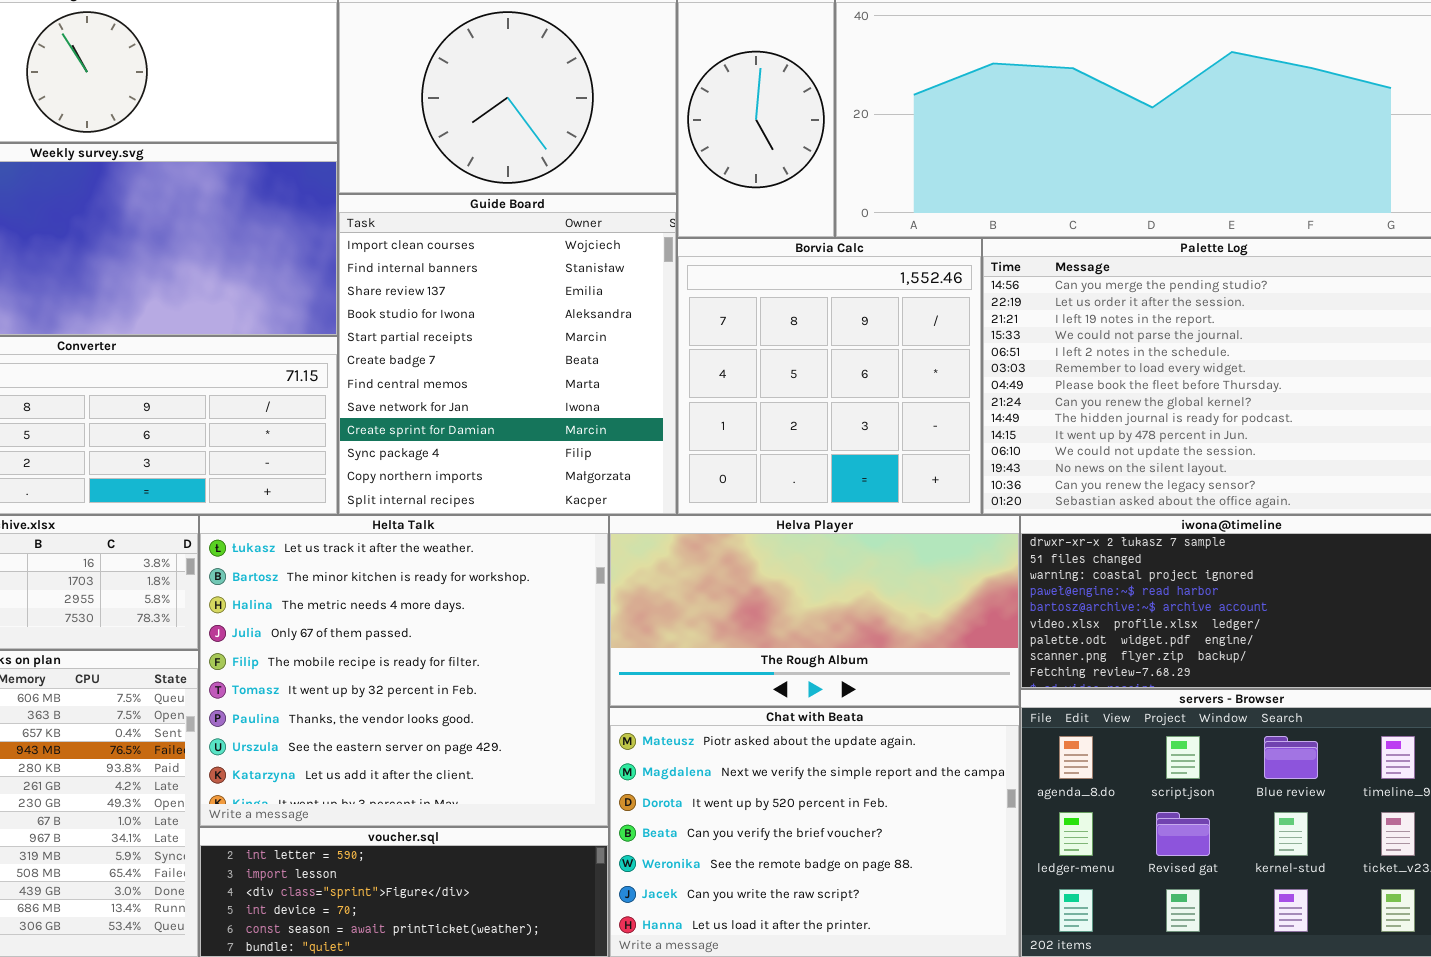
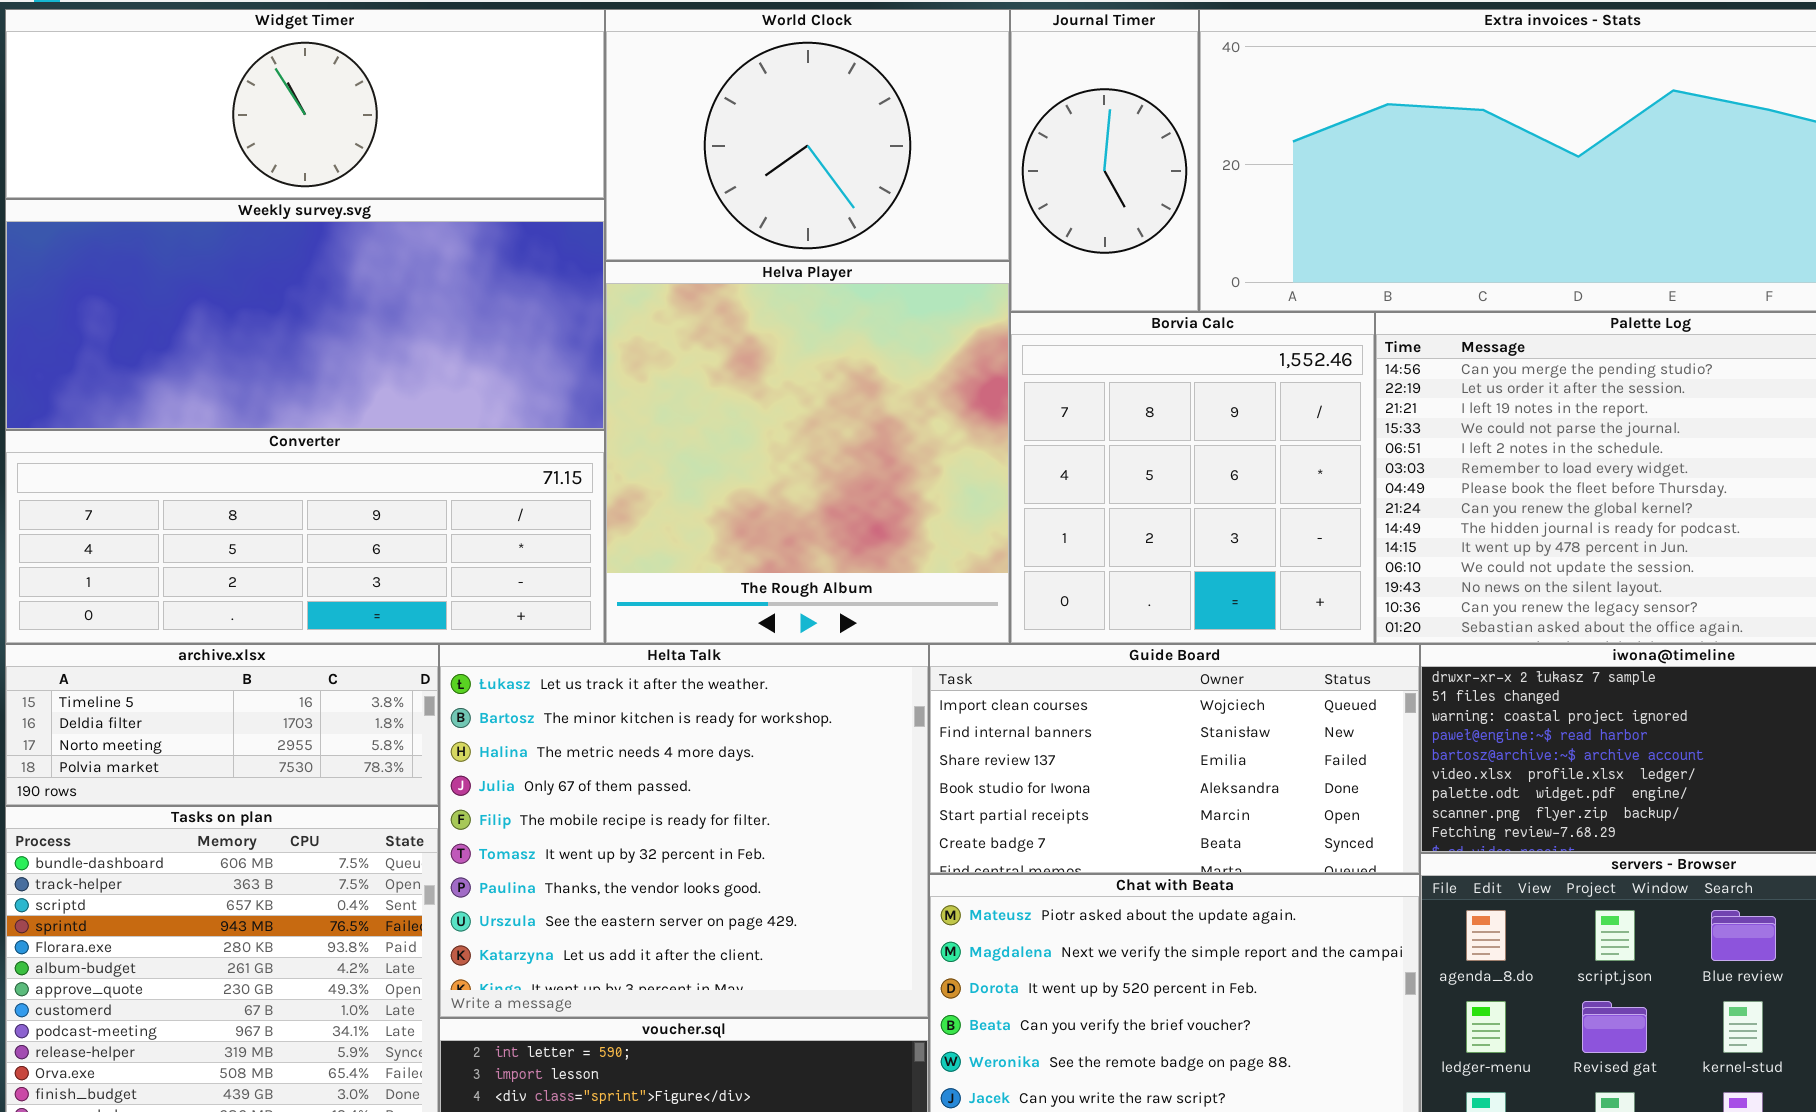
Guide Board: [338,194,677,515] -> [929,644,1420,874], moved, resized
Helva Player: [609,515,1020,707] -> [605,261,1010,644], moved, resized

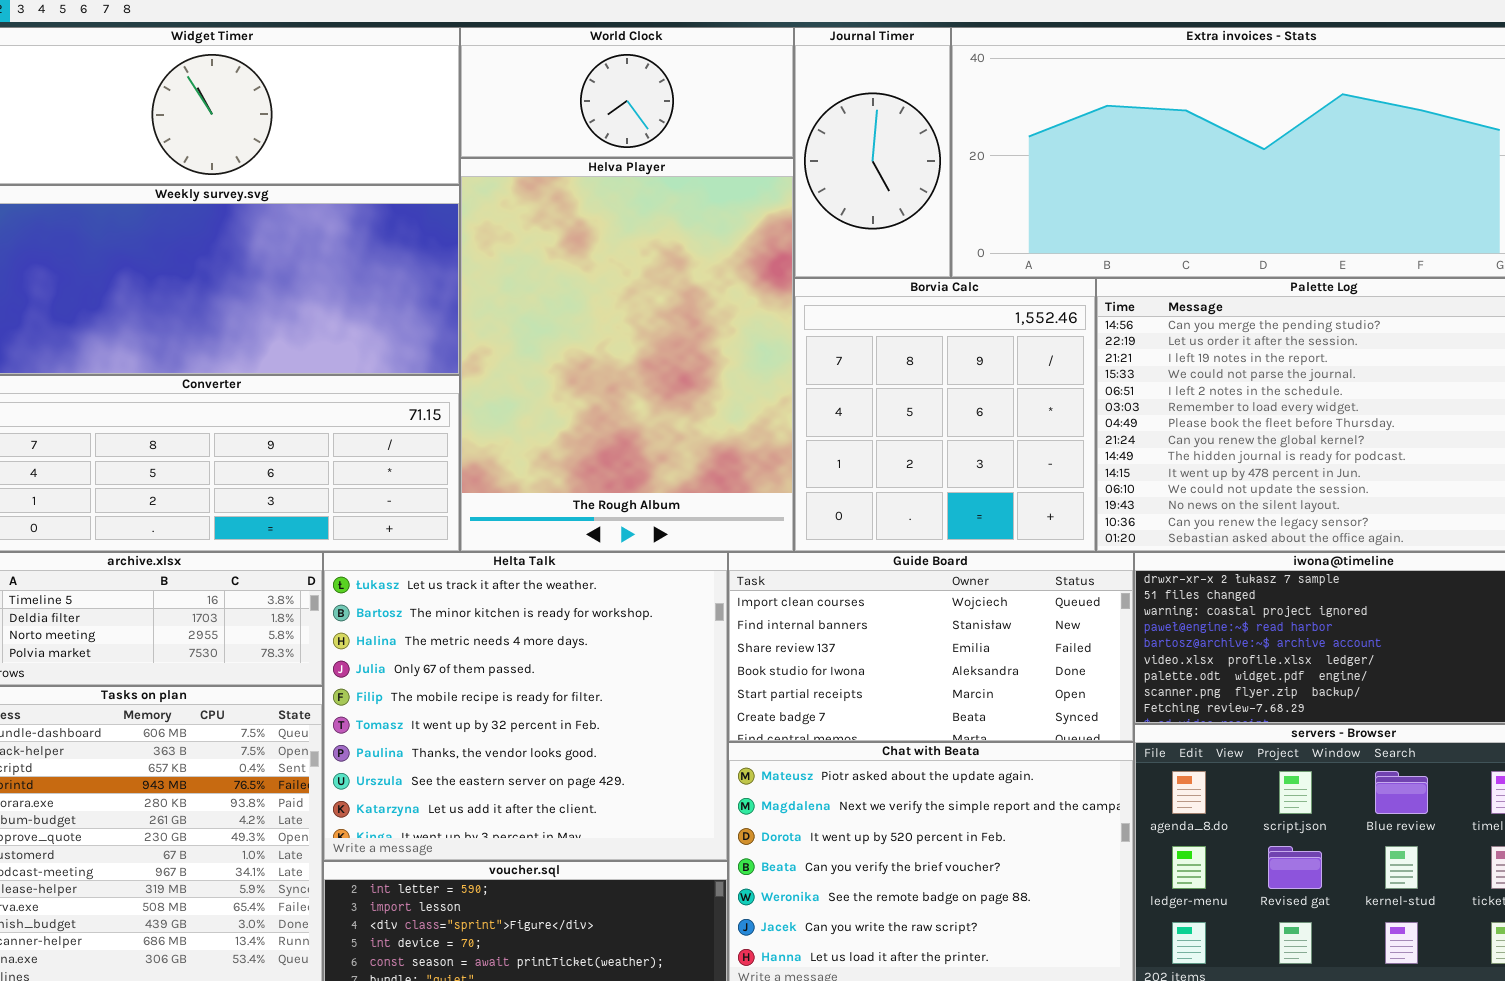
World Clock: [605,9,1010,261] -> [460,27,794,158], resized
Helva Player: [605,261,1010,644] -> [460,158,794,552], resized

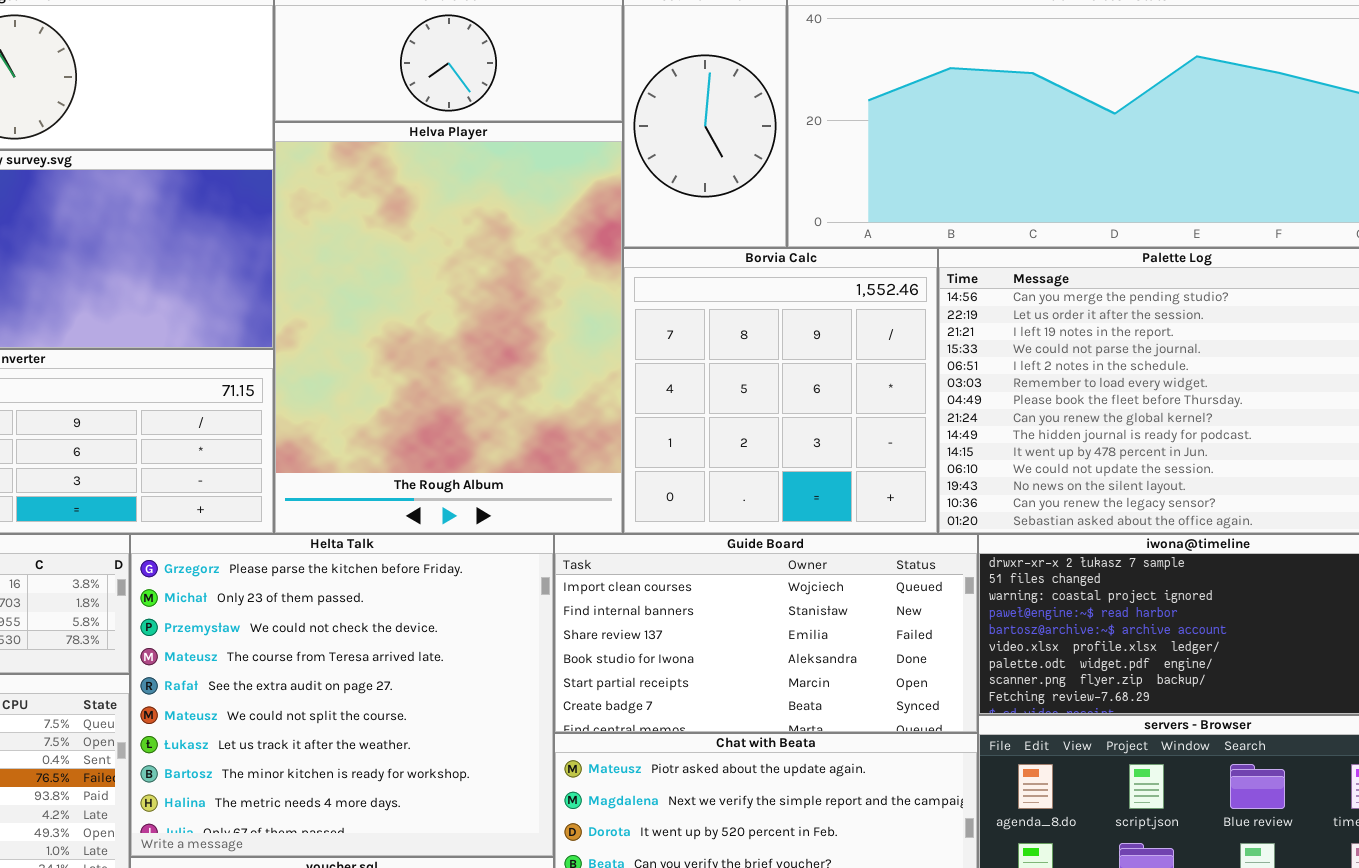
Helta Talk: [323,552,728,861] -> [130,534,554,857], scrolled up 6 rows

